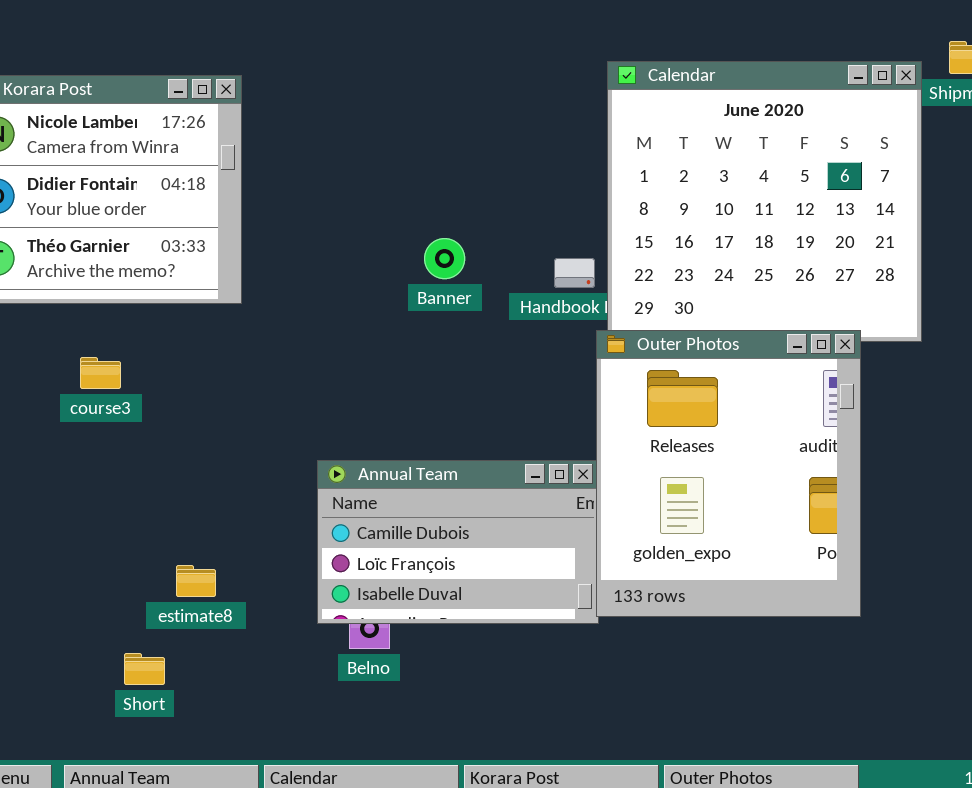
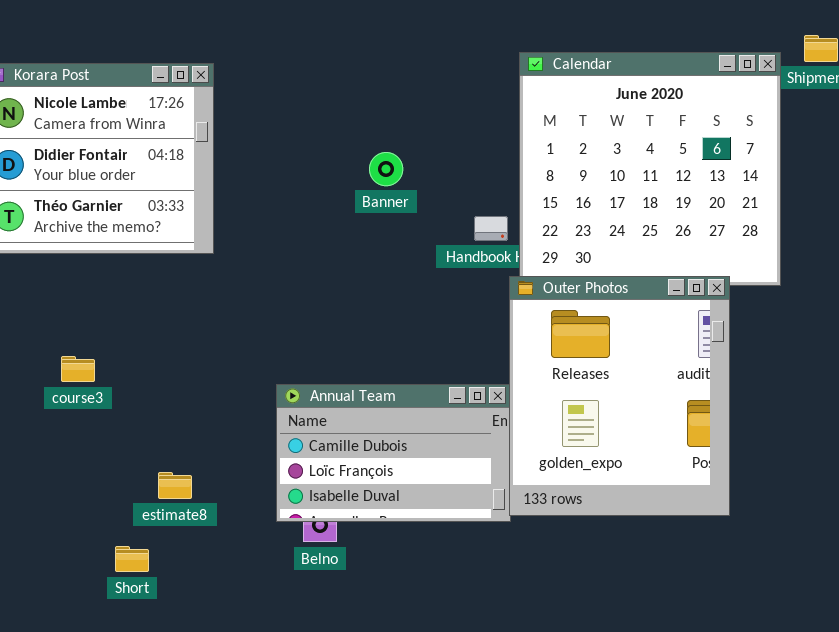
Banner: [424,238,465,279] -> [369,152,403,186], moved
course3: [80,357,121,389] -> [61,356,95,382], moved

